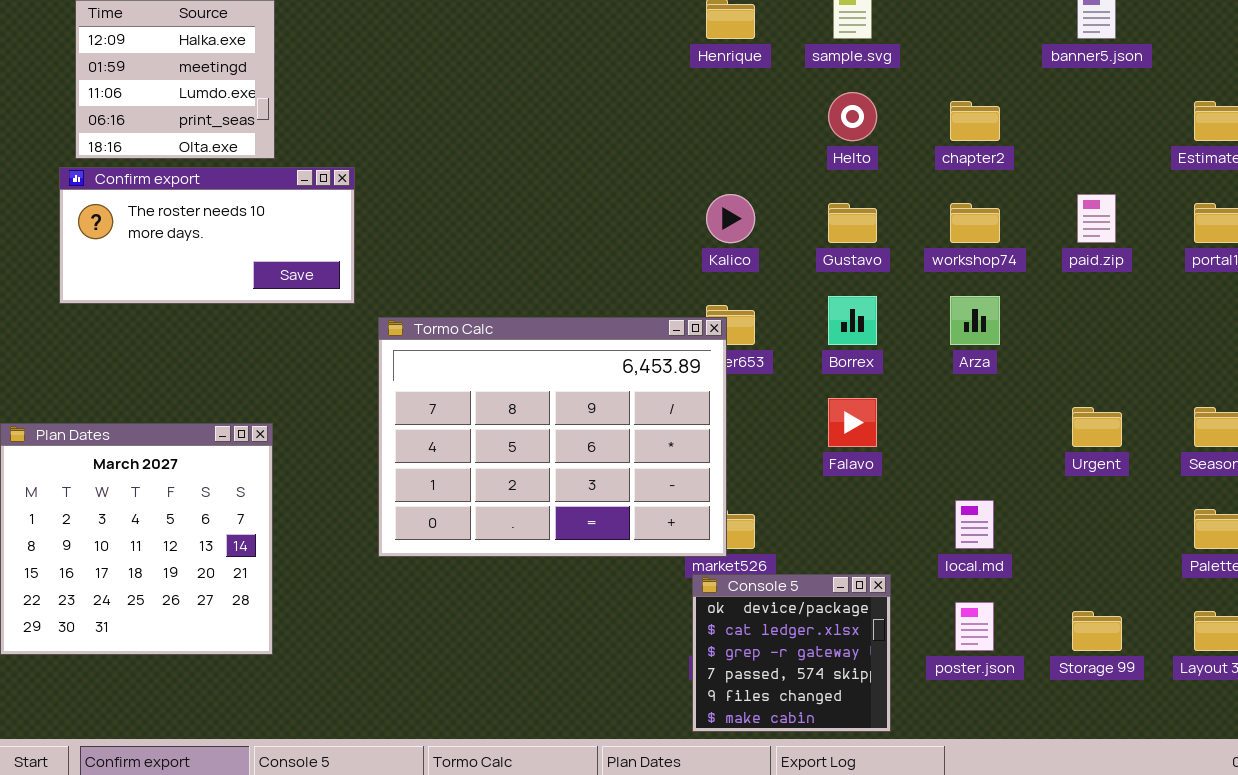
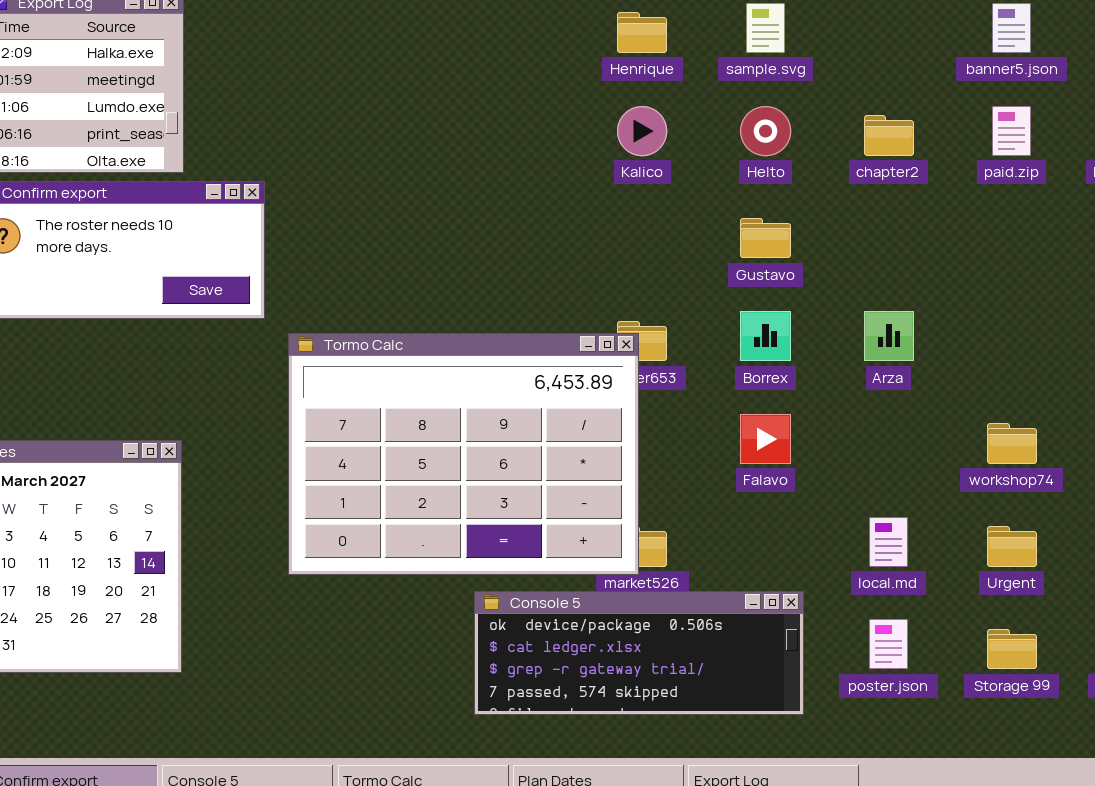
Kalico: [706,194,755,243] -> [617,106,667,156], moved
paid.zip: [1077,194,1116,243] -> [992,106,1031,156], moved
workshop74: [950,203,1000,243] -> [987,423,1037,464], moved
Urgent: [1072,407,1122,447] -> [987,526,1037,567], moved
Console 5: [692,574,891,732] -> [474,591,804,715], resized

